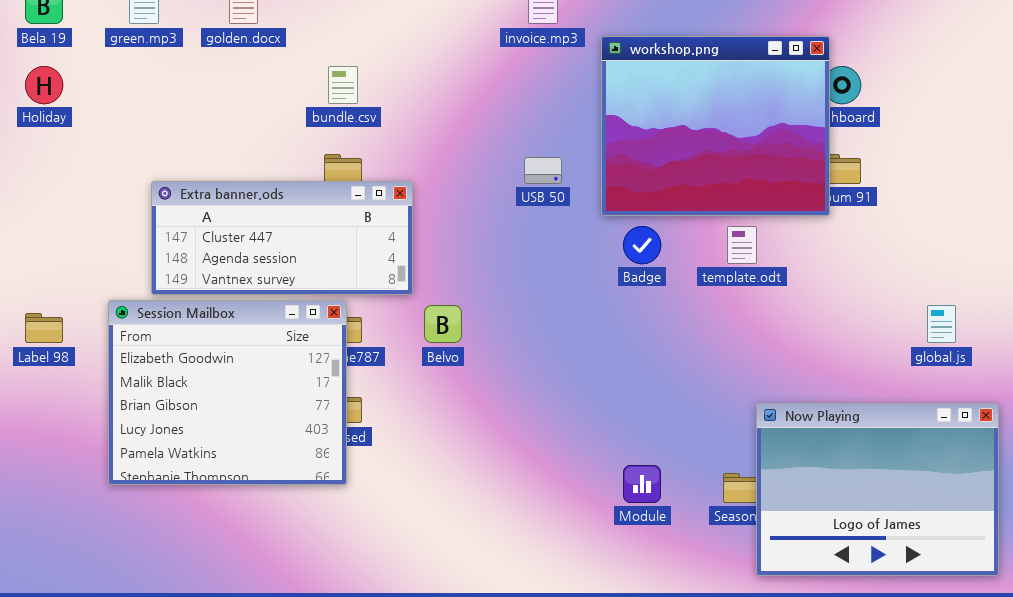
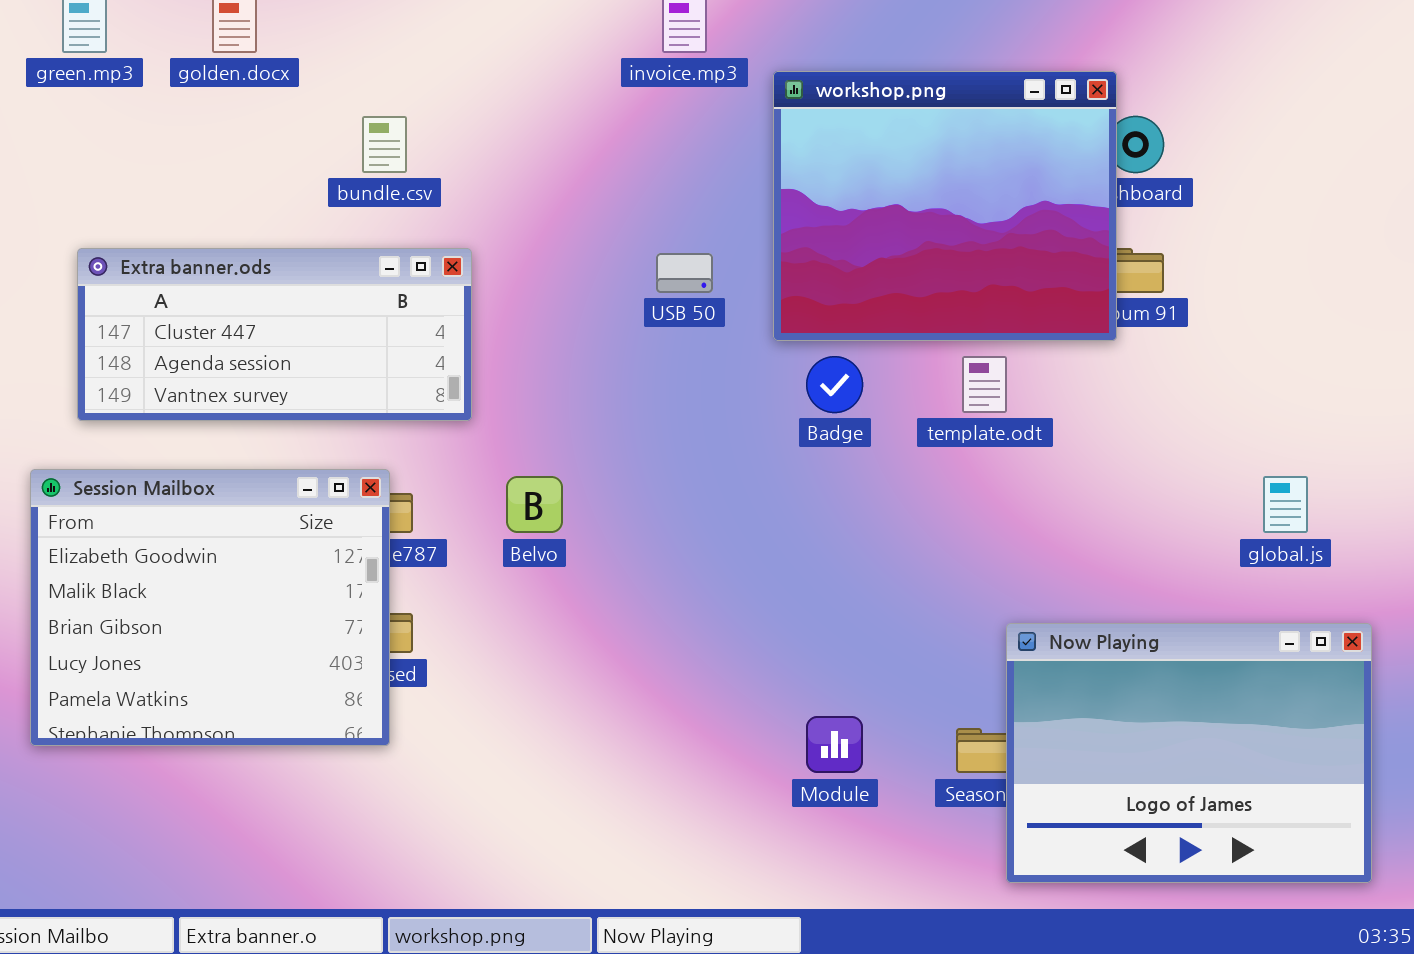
Extra banner.ods: [151,181,413,295] -> [77,248,472,421], moved

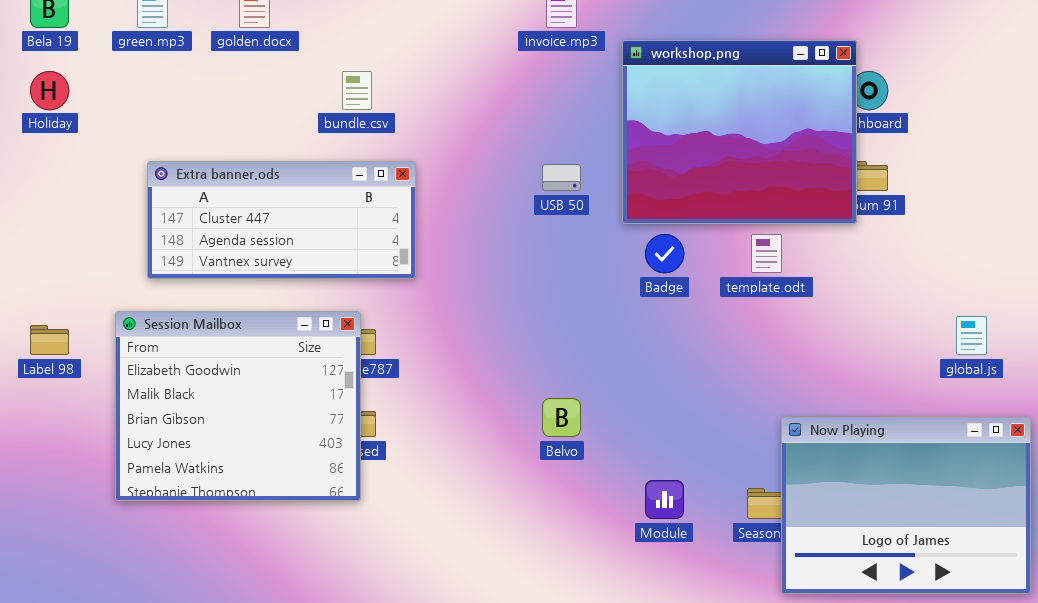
Belvo: [506,476,563,533] -> [542,398,581,437], moved

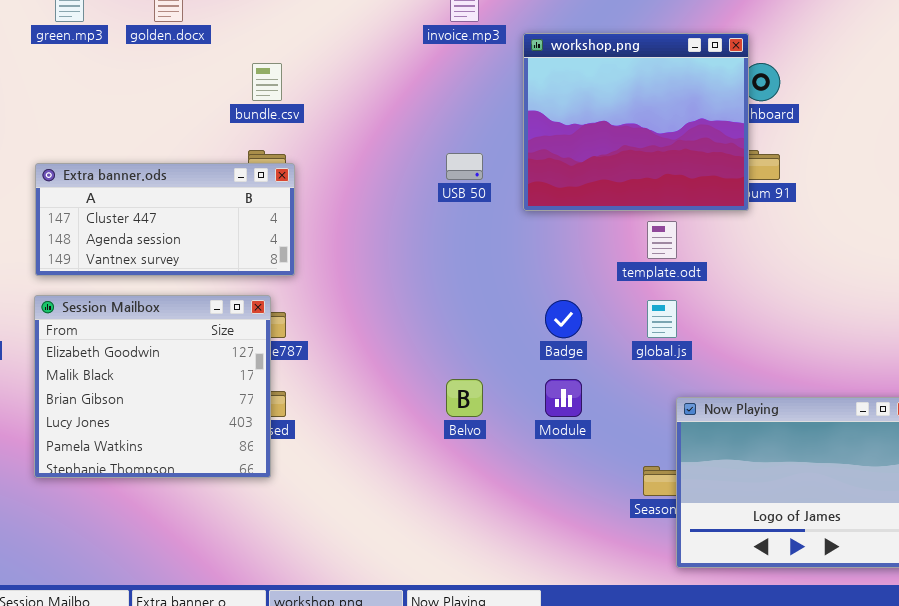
Extra banner.ods: [147,161,416,279] -> [35,163,295,276], moved
Badge: [645,234,684,273] -> [545,300,582,338], moved
global.js: [956,316,987,355] -> [647,300,677,338], moved
Module: [645,480,684,519] -> [545,379,582,417], moved

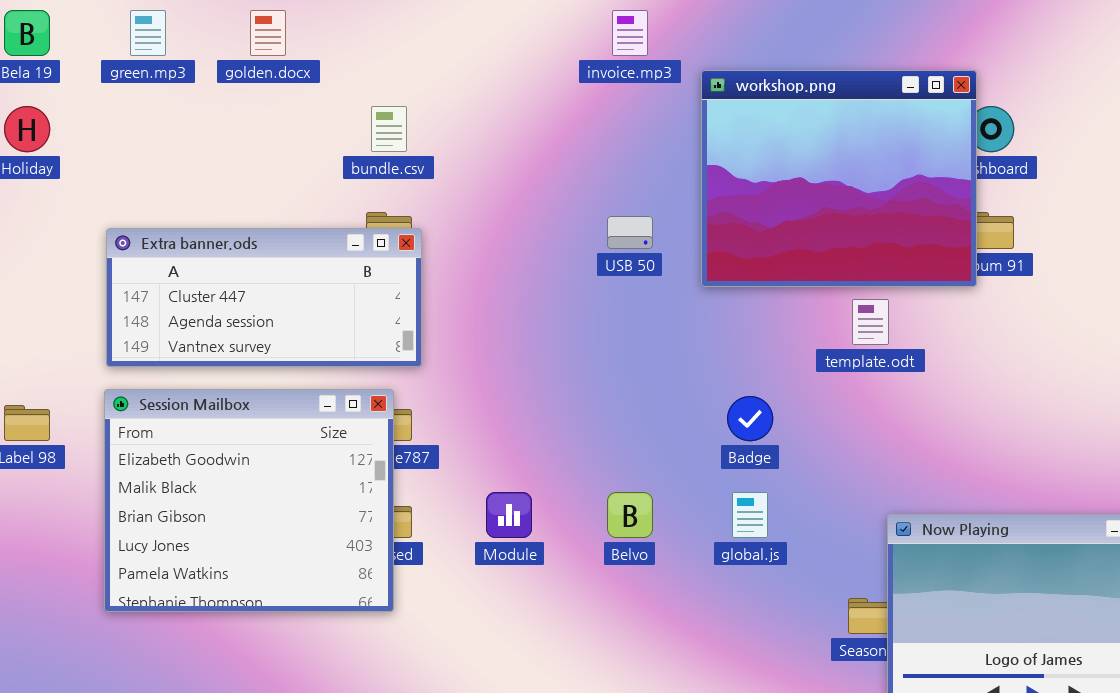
global.js: [647,300,677,338] -> [732,492,768,538], moved
Module: [545,379,582,417] -> [486,492,532,538], moved

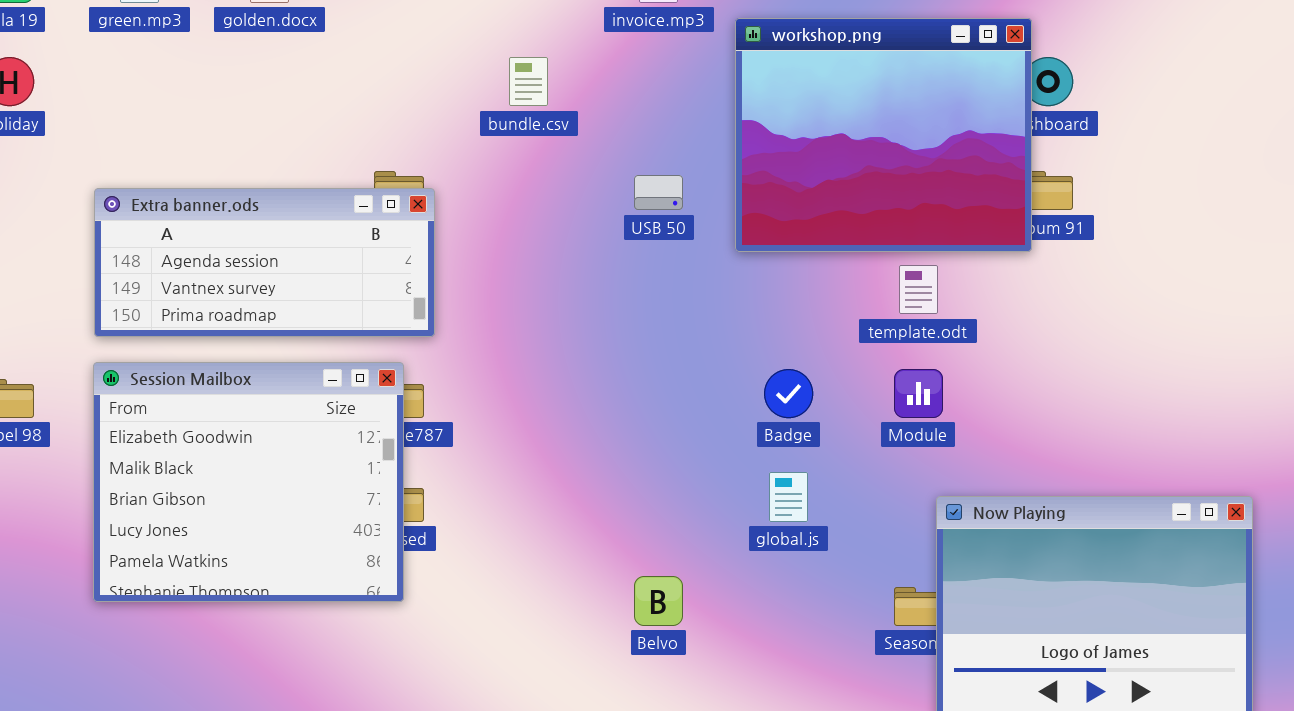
bundle.csv: [371,106,407,152] -> [509,57,548,106], moved
Extra banner.ods: [106,228,422,367] -> [94,188,435,337], scrolled down 1 row
Module: [486,492,532,538] -> [894,369,943,418], moved
Belvo: [607,492,653,538] -> [634,576,683,626], moved

